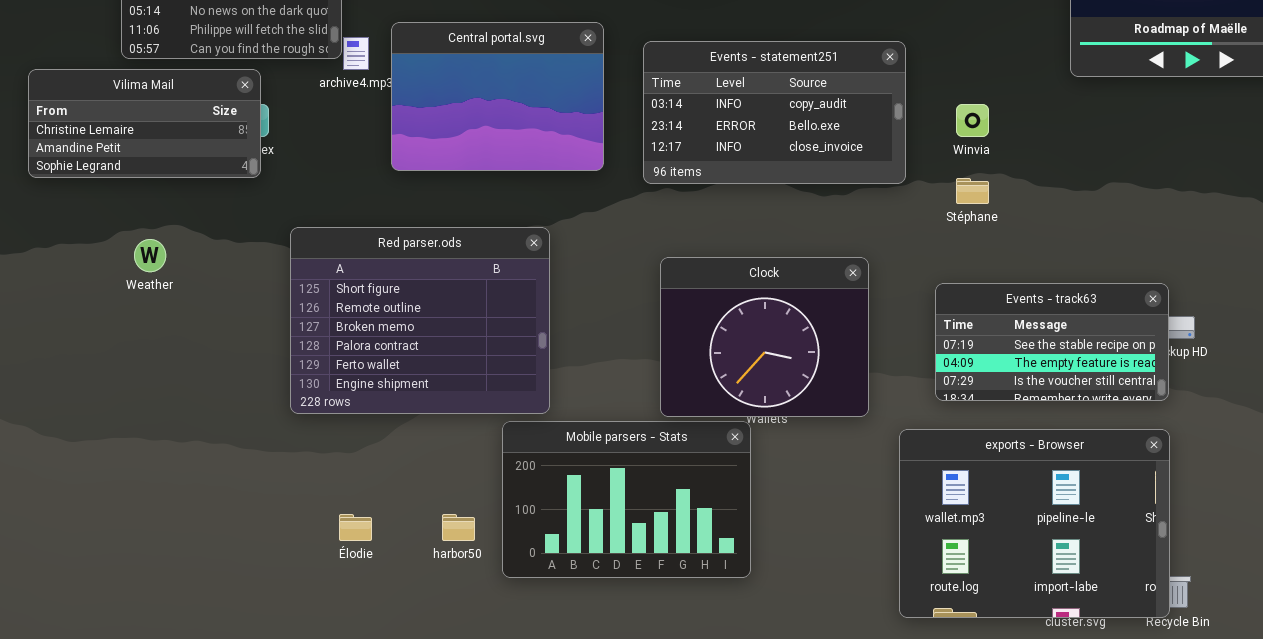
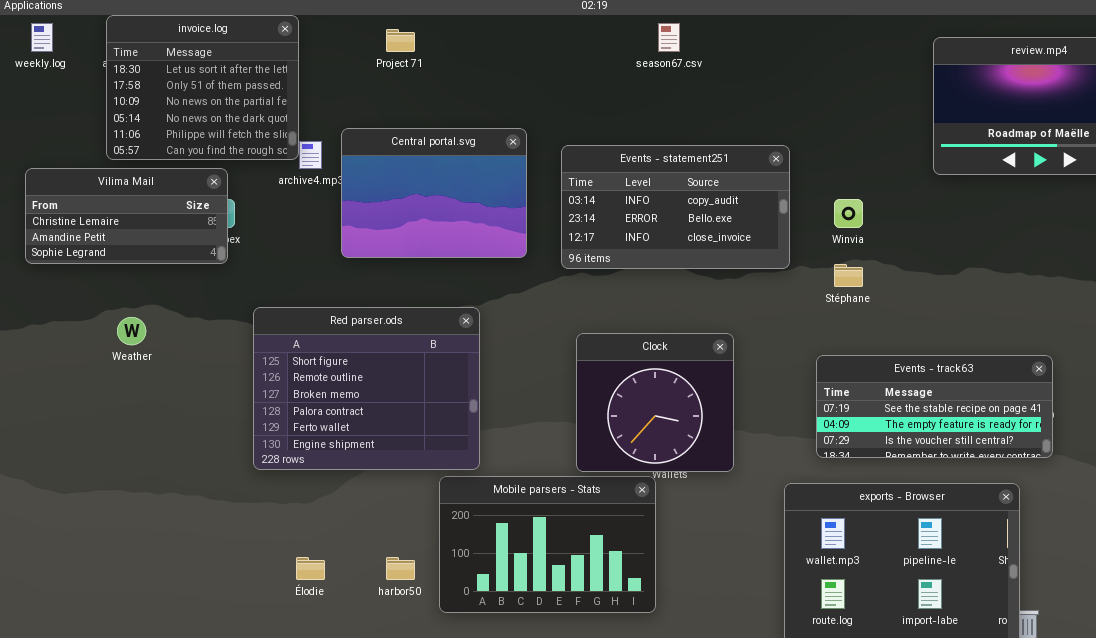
Clock: [660,257,869,417] -> [576,333,734,472], resized
Events - track63: [935,283,1169,401] -> [816,355,1053,458], resized

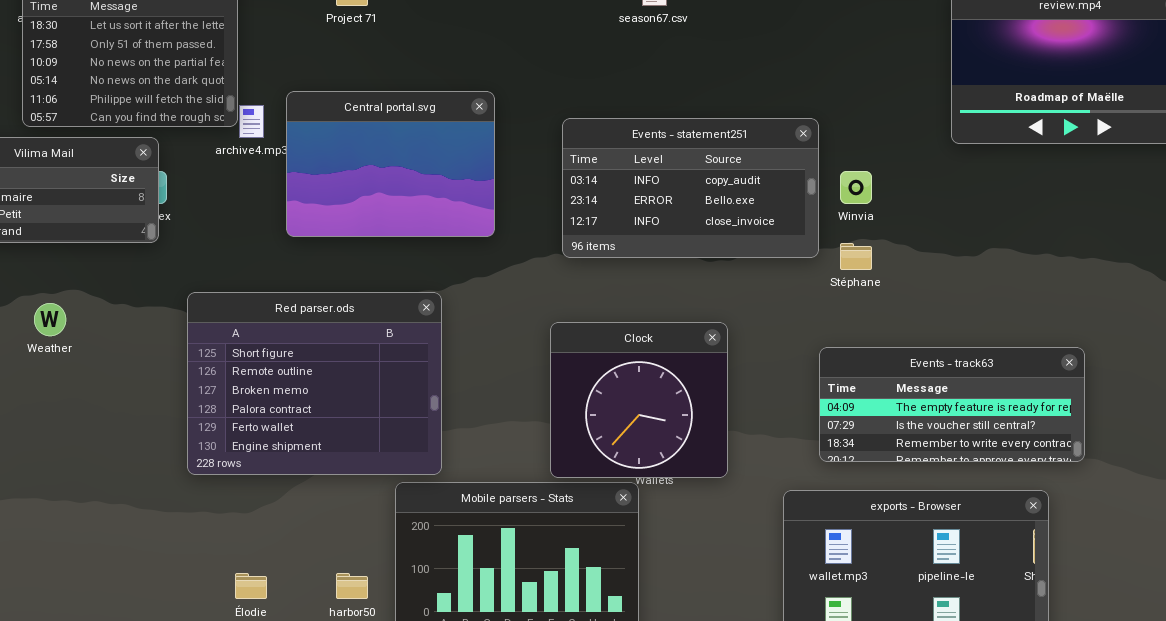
Events - statement251: [561,145,790,269] -> [562,118,819,258], moved
Events - track63: [816,355,1053,458] -> [819,347,1085,462], scrolled down 1 row

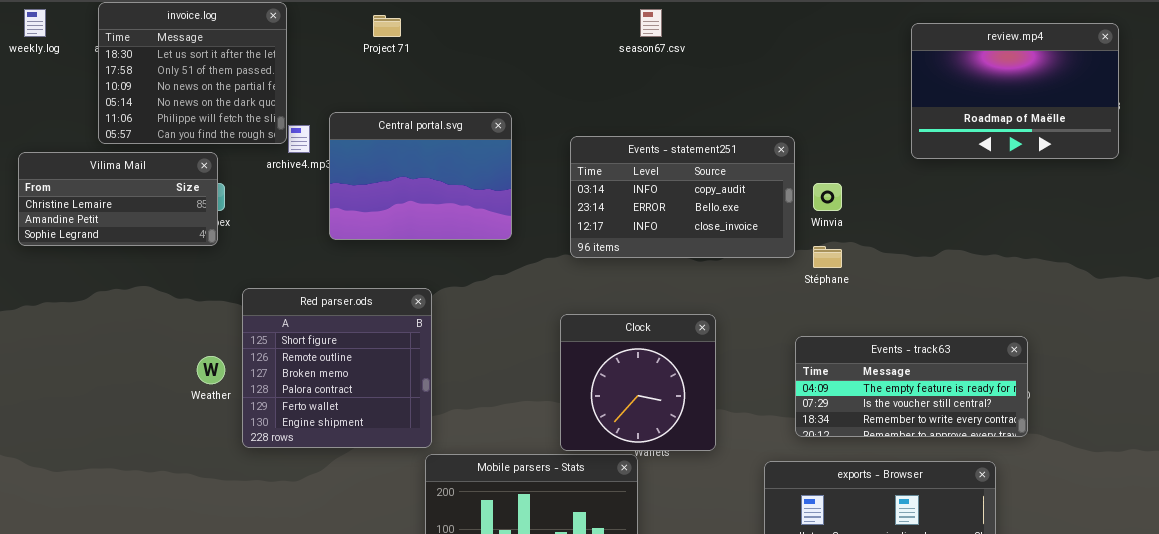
Red parser.ods: [187,292,442,475] -> [242,288,432,448], resized
Weather: [34,303,66,336] -> [197,356,225,384], moved

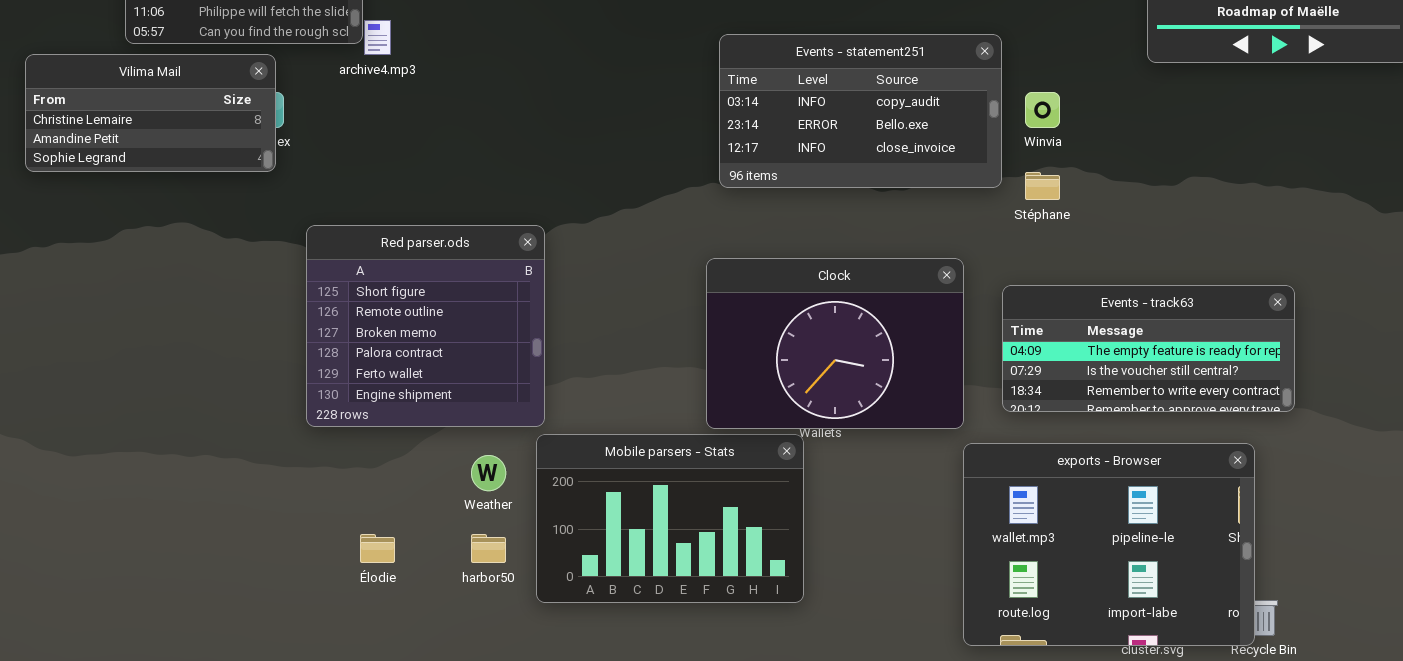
Central portal.svg: [329,112,512,240] -> none, closed
Clock: [560,314,716,451] -> [706,258,964,429], resized
Weather: [197,356,225,384] -> [471,455,506,491], moved

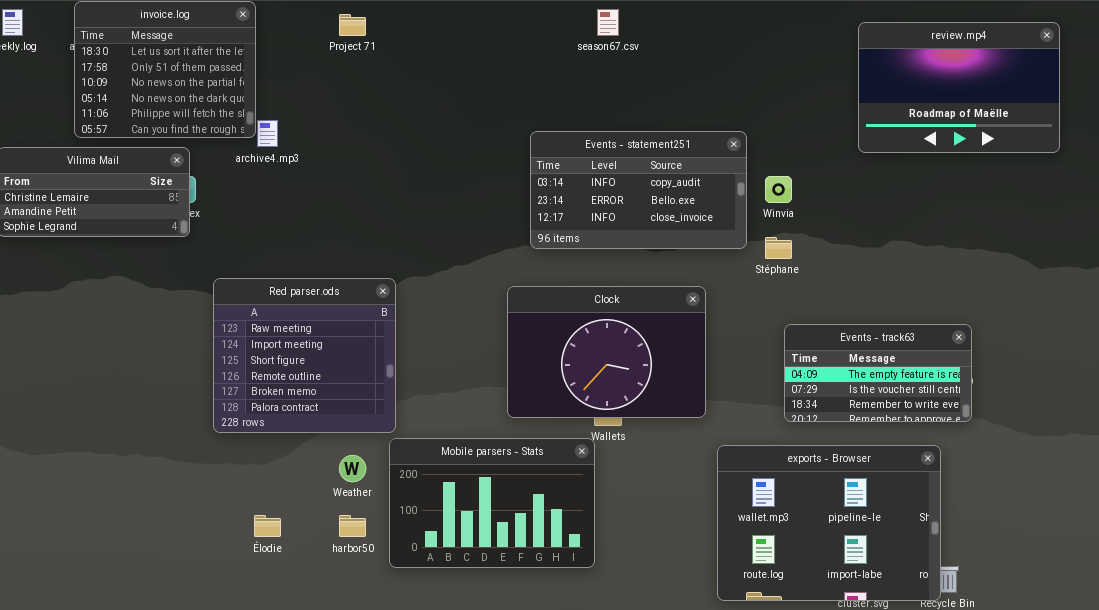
Red parser.ods: [306,225,545,427] -> [213,278,396,433], scrolled up 2 rows
Clock: [706,258,964,429] -> [507,286,706,418], moved
Events - track63: [1002,285,1295,412] -> [784,324,972,422], resized

